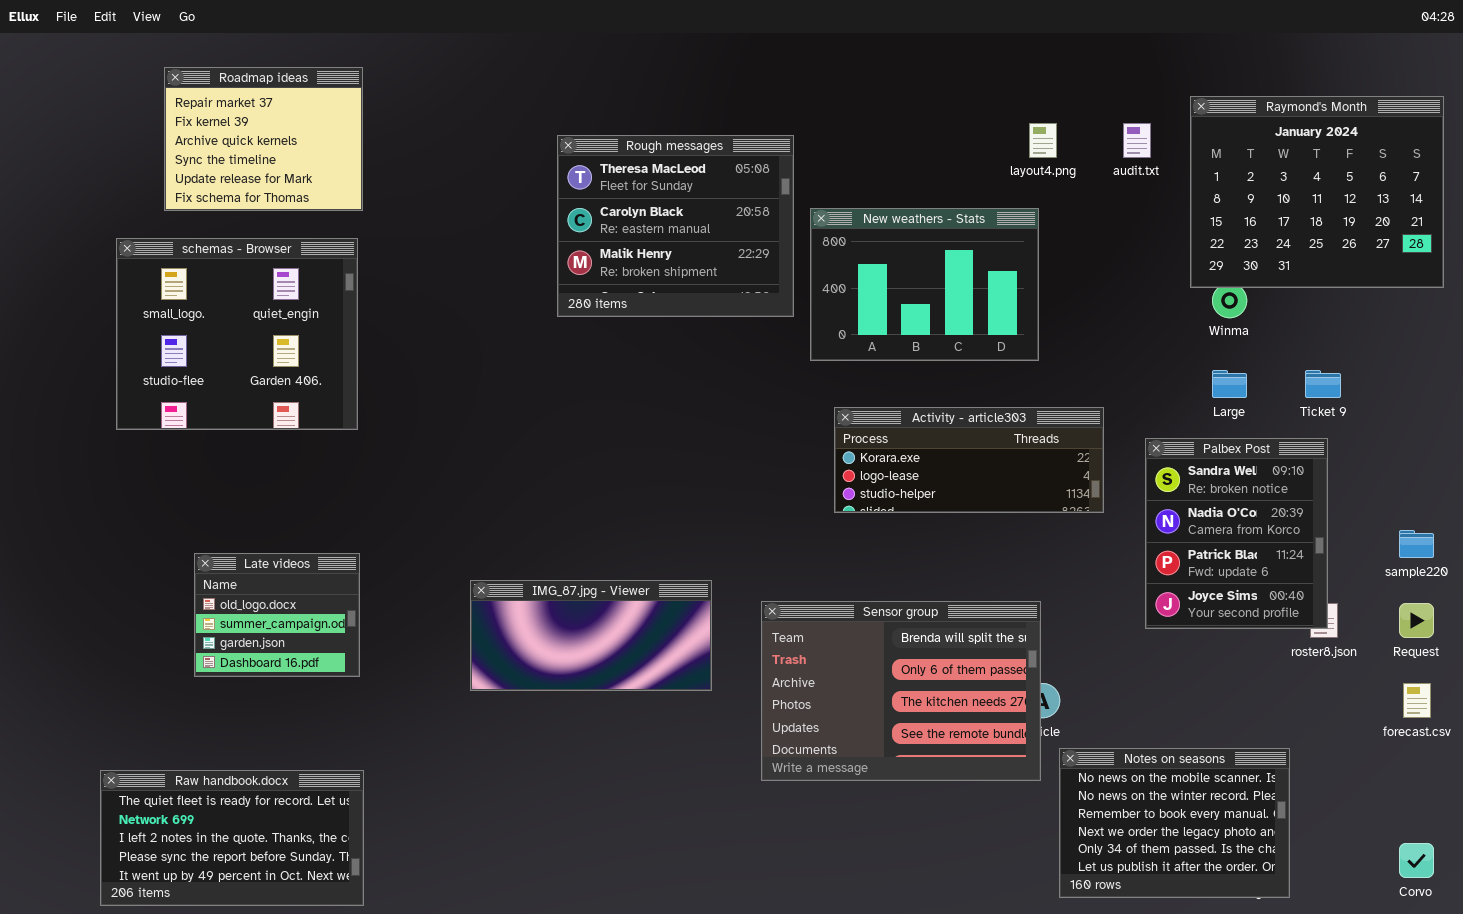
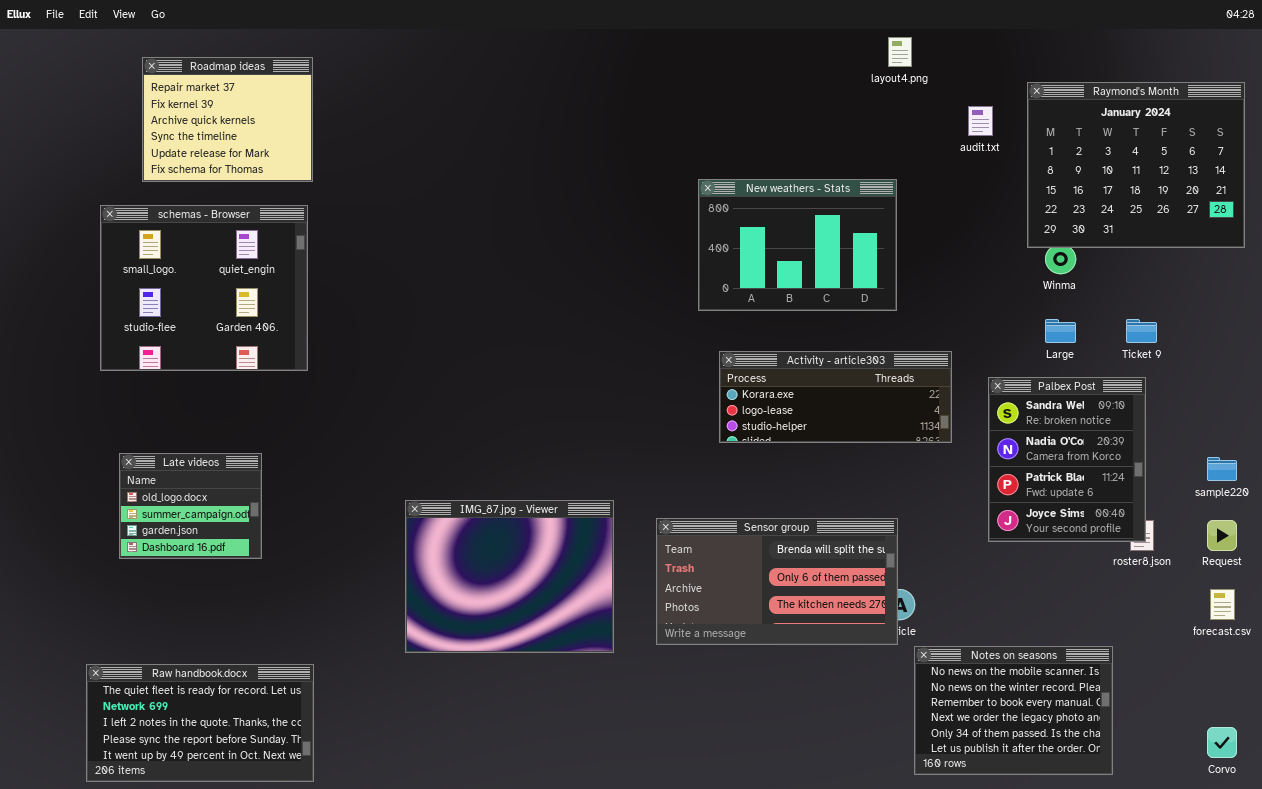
layout4.png: [1029,123,1057,158] -> [888,37,912,67], moved
Rough messages: [557,135,794,317] -> none, closed
Late videos: [194,553,360,677] -> [119,453,262,559], moved
IMG_87.jpg - Viewer: [470,580,712,691] -> [405,500,614,653], resized
Sensor group: [761,601,1041,781] -> [656,518,898,645], resized

